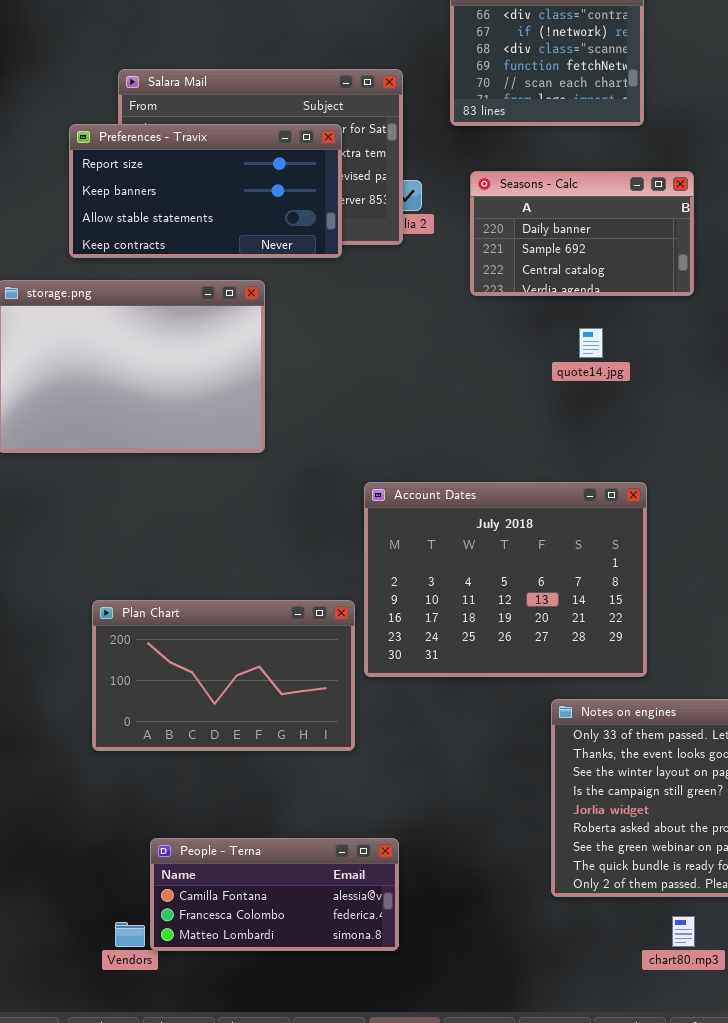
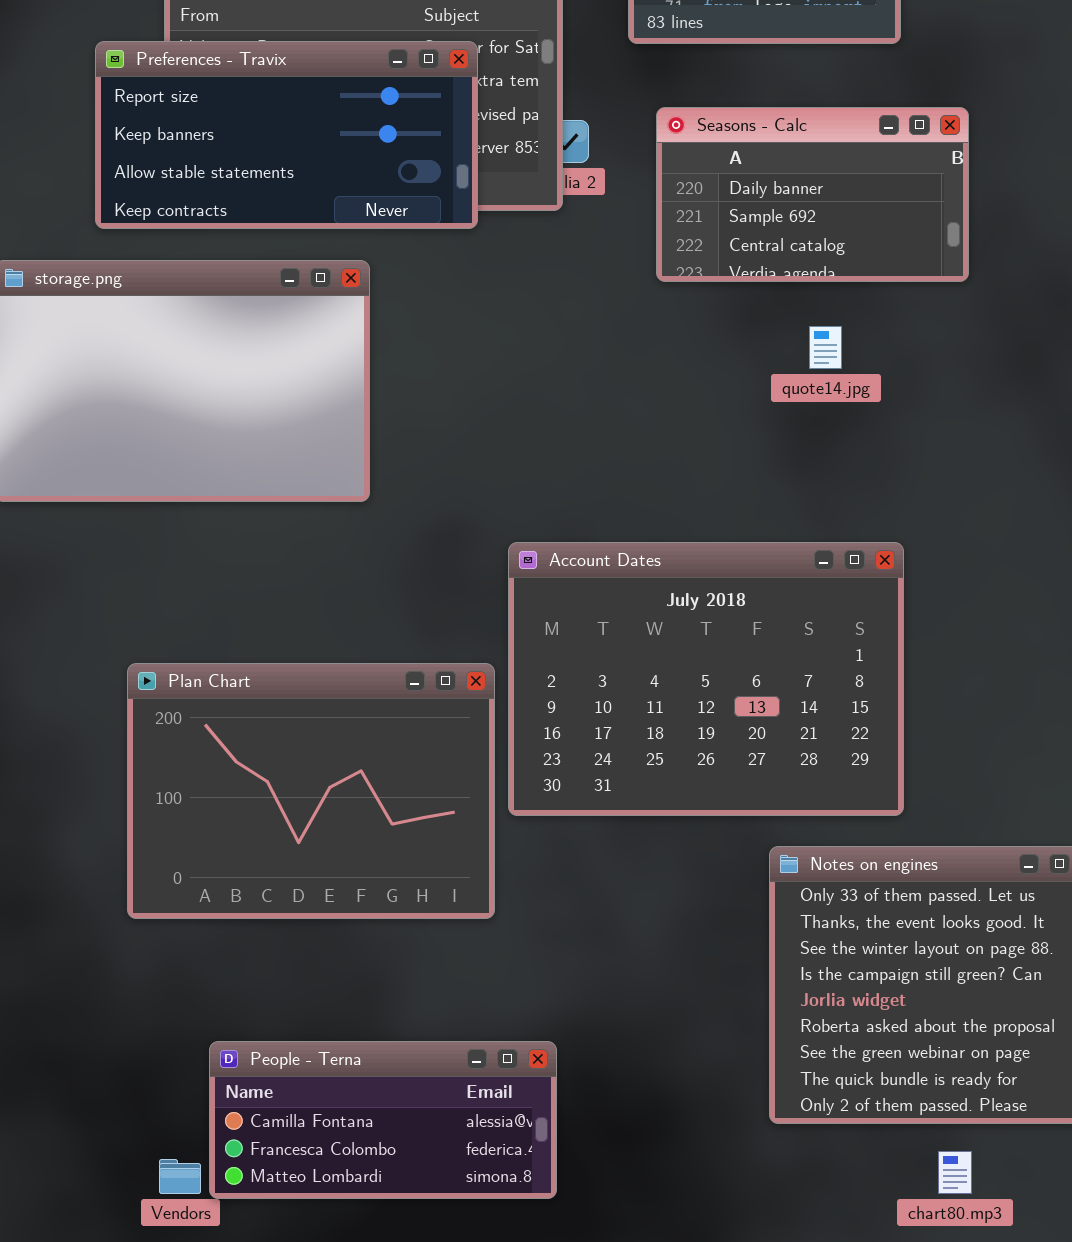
Plan Chart: [92,600,355,751] -> [127,663,495,919], resized

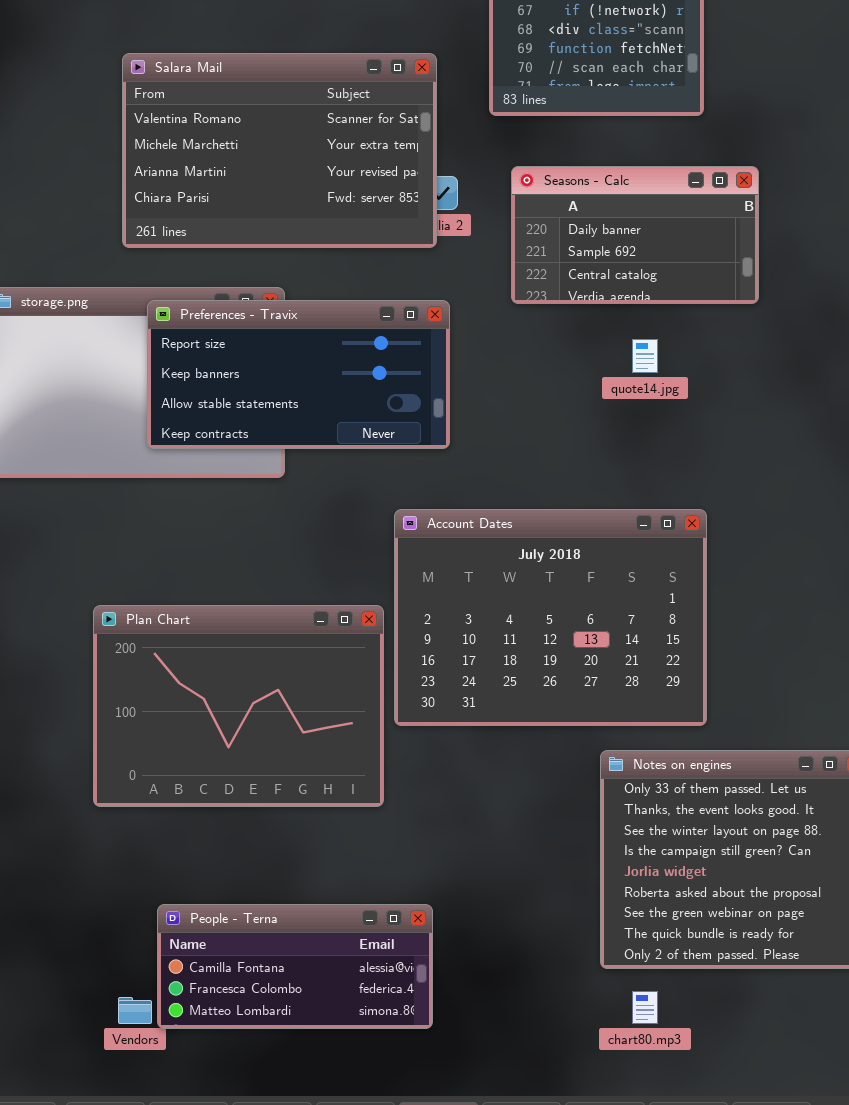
Preferences - Travix: [95,41,478,229] -> [147,300,450,449], moved
chart80.mp3: [938,1151,972,1194] -> [632,991,658,1024], moved

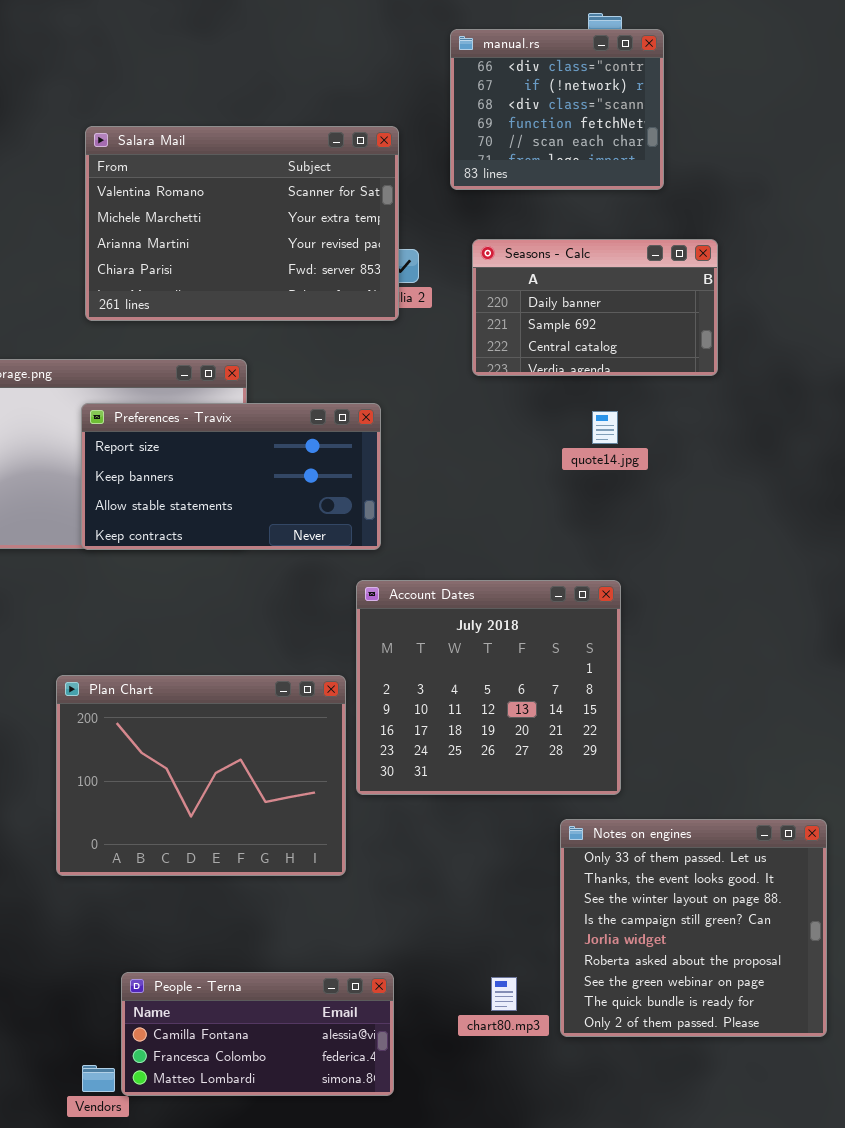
Preferences - Travix: [147,300,450,449] -> [81,403,381,550], moved
Account Dates: [394,509,707,726] -> [356,580,621,795], resized
chart80.mp3: [632,991,658,1024] -> [491,977,517,1011], moved

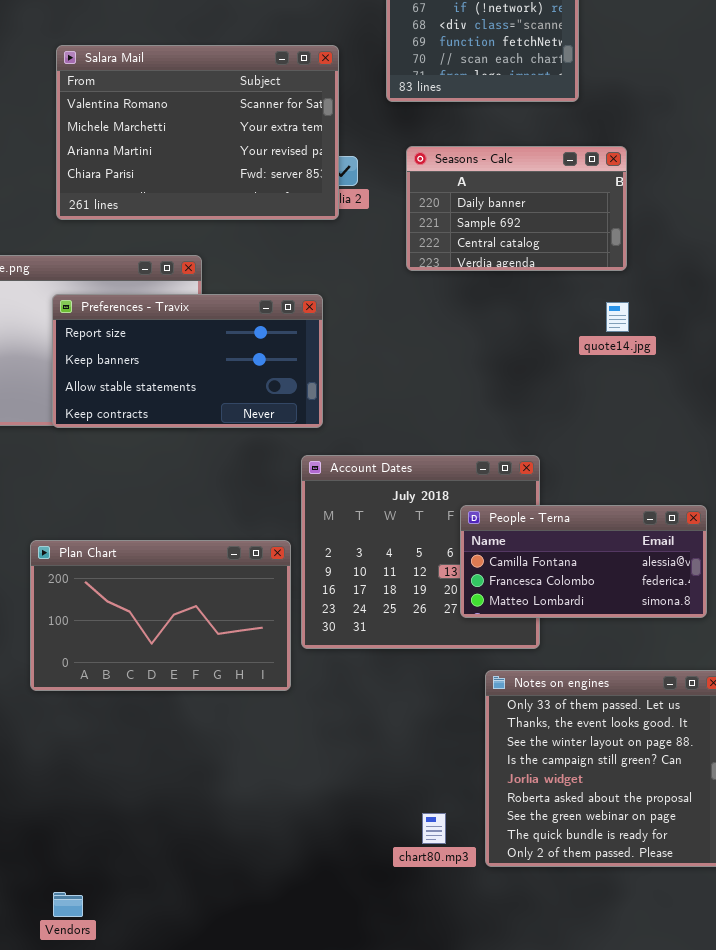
quote14.jpg: [592,411,618,444] -> [606,302,629,332], moved
Plan Chart: [56,675,346,876] -> [30,540,291,691], resized
People - Terna: [121,972,394,1096] -> [460,505,707,618], moved

